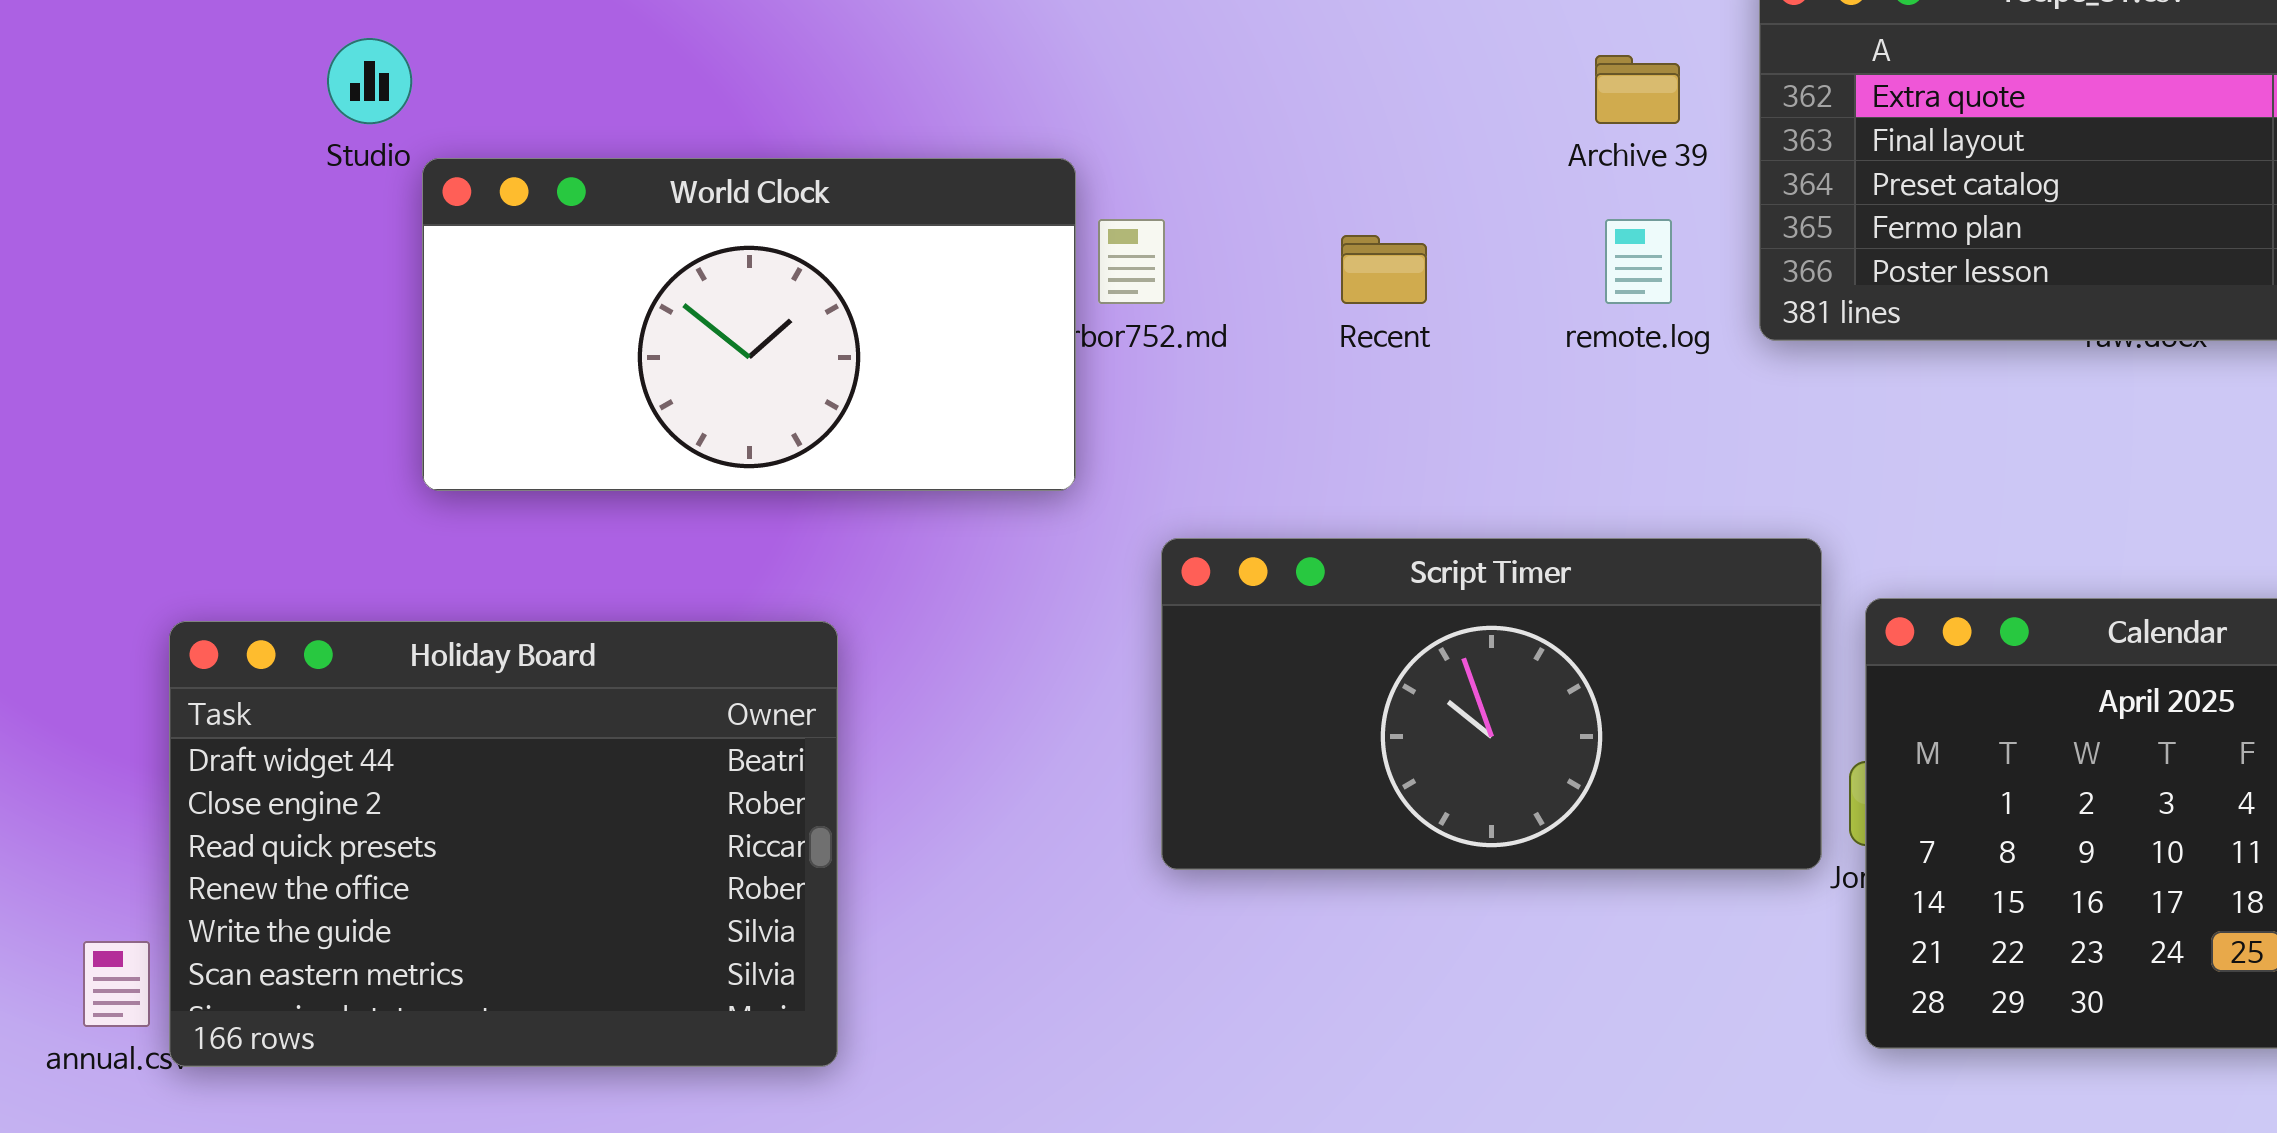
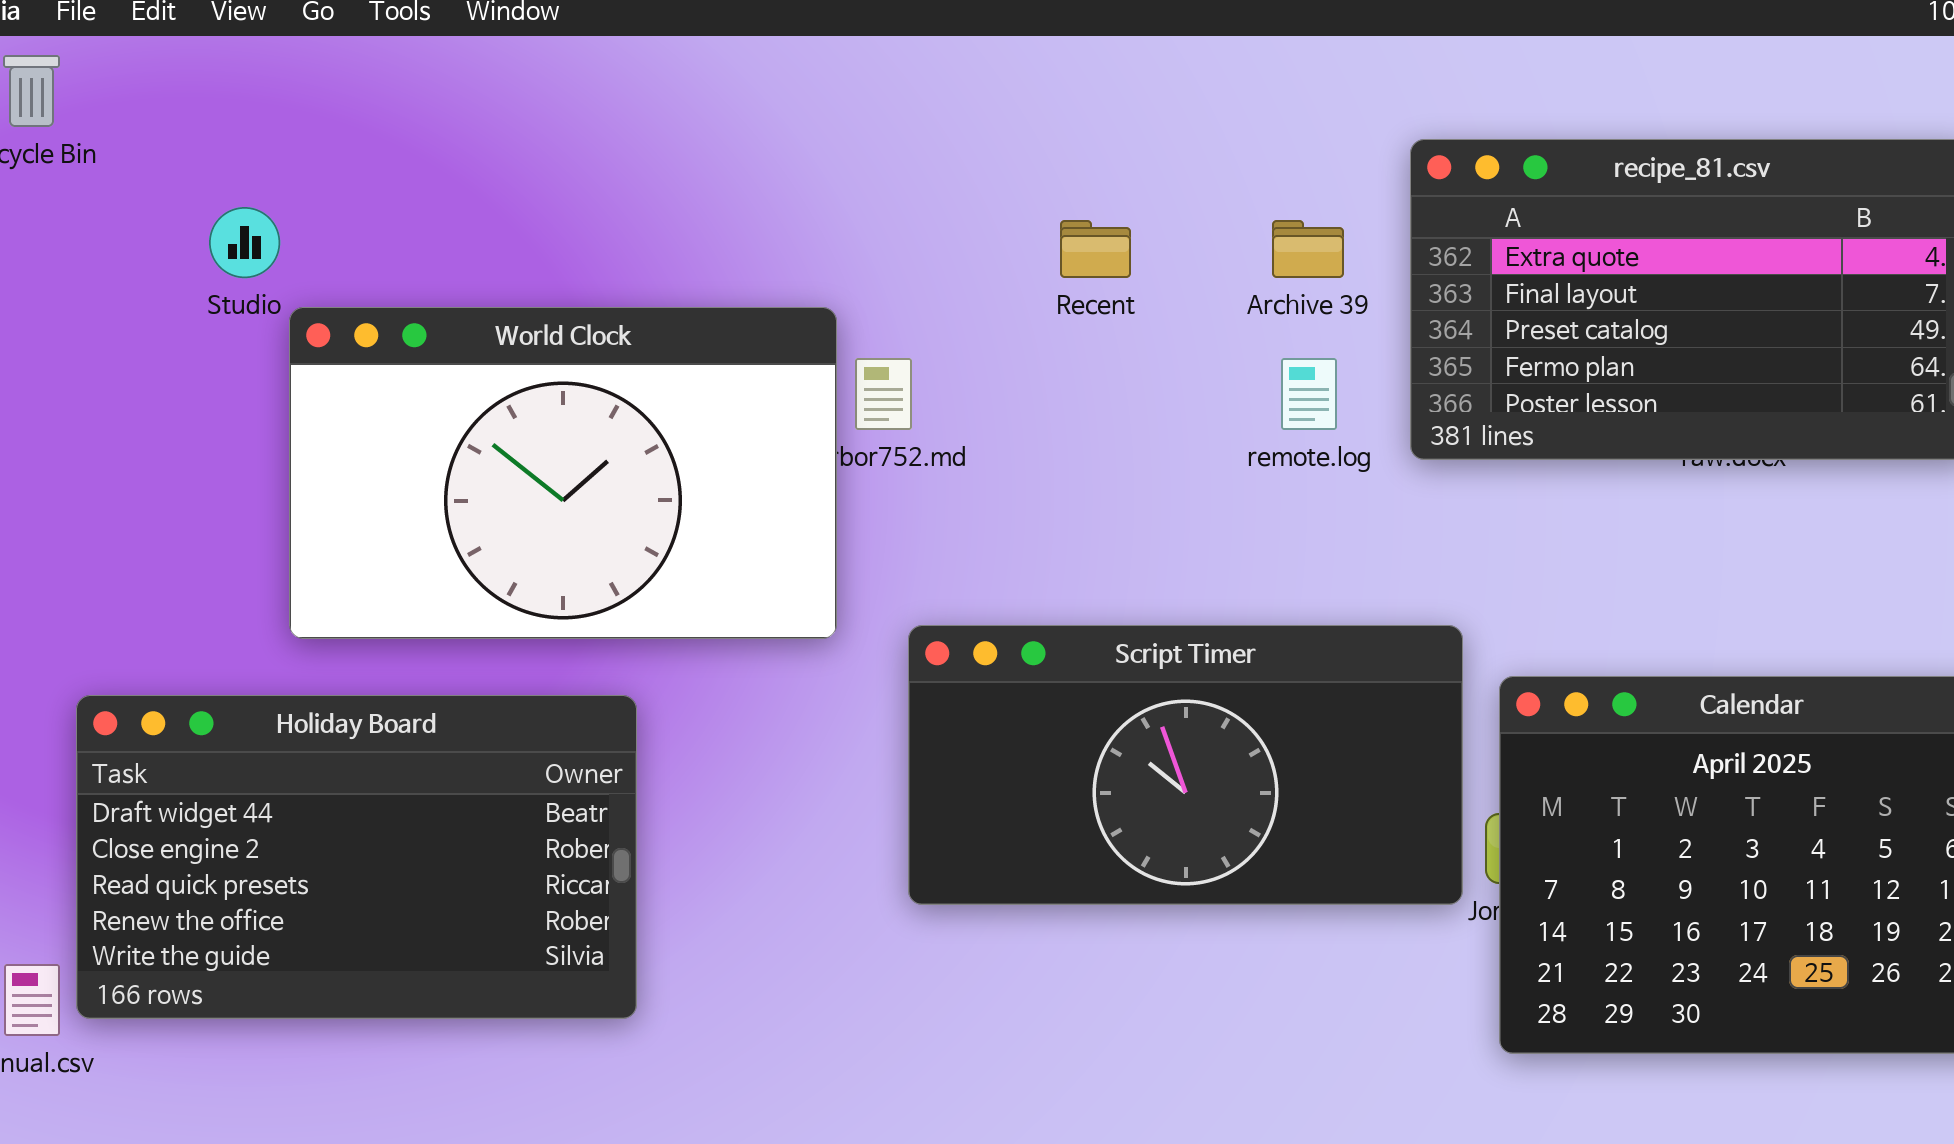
World Clock: [422,158,1076,491] -> [289,307,837,639], resized
Recent: [1341,235,1427,304] -> [1060,220,1131,278], moved
Holiday Board: [169,621,838,1067] -> [76,695,637,1019], resized

